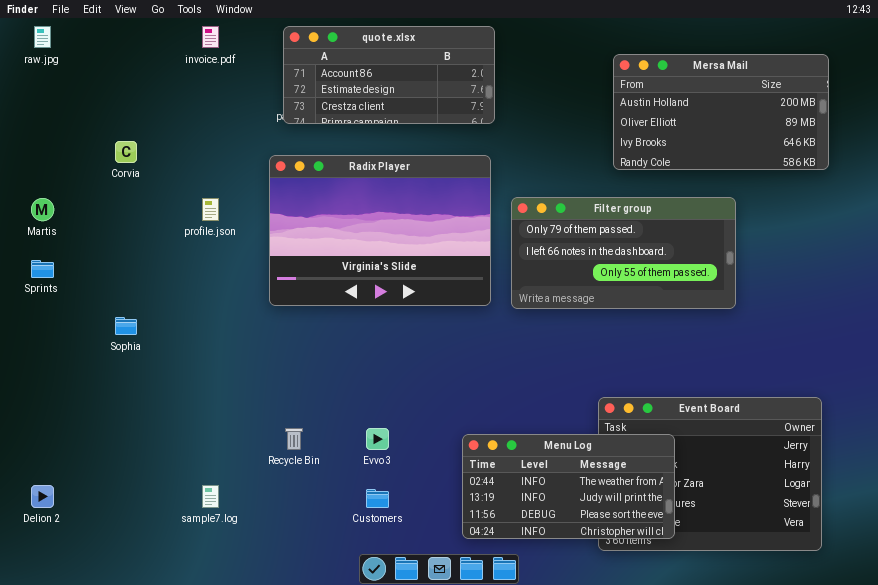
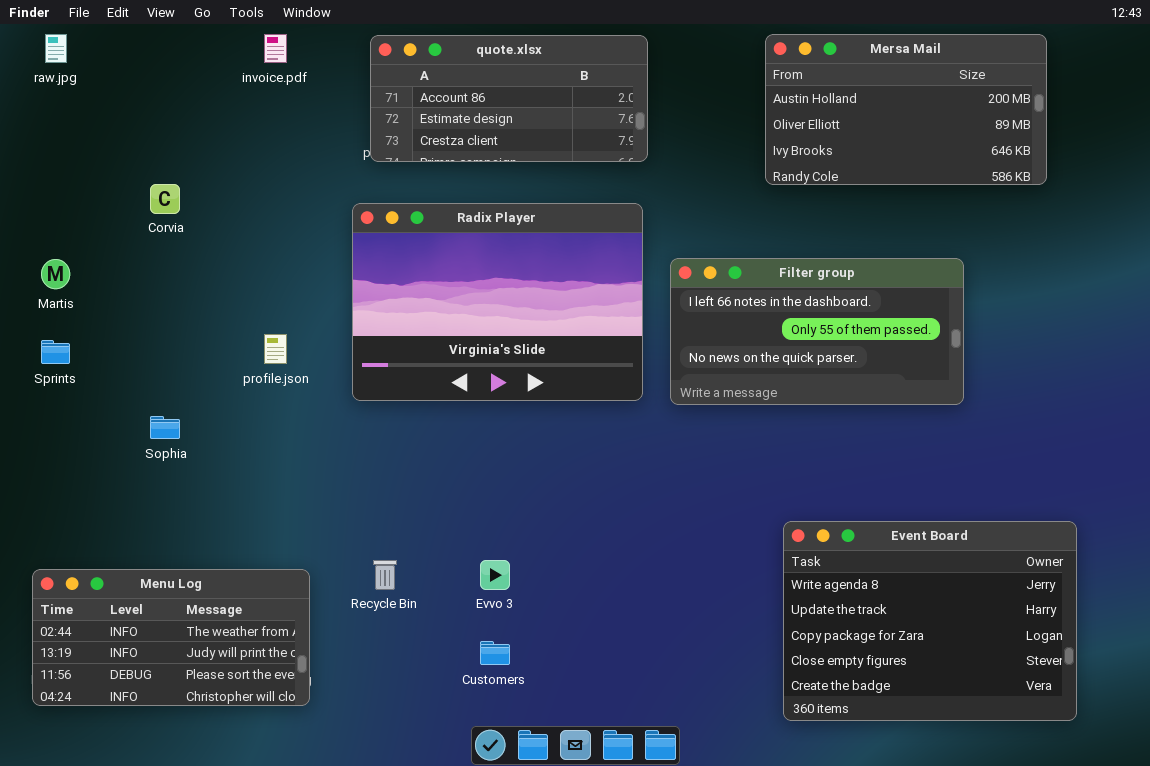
Mersa Mail: [613,54,829,170] -> [765,34,1047,185], moved
Filter group: [511,197,736,309] -> [670,258,964,405], scrolled down 1 row
profile.json: [202,198,219,221] -> [264,334,287,364], moved
Menu Log: [462,434,675,539] -> [32,569,310,706], moved

